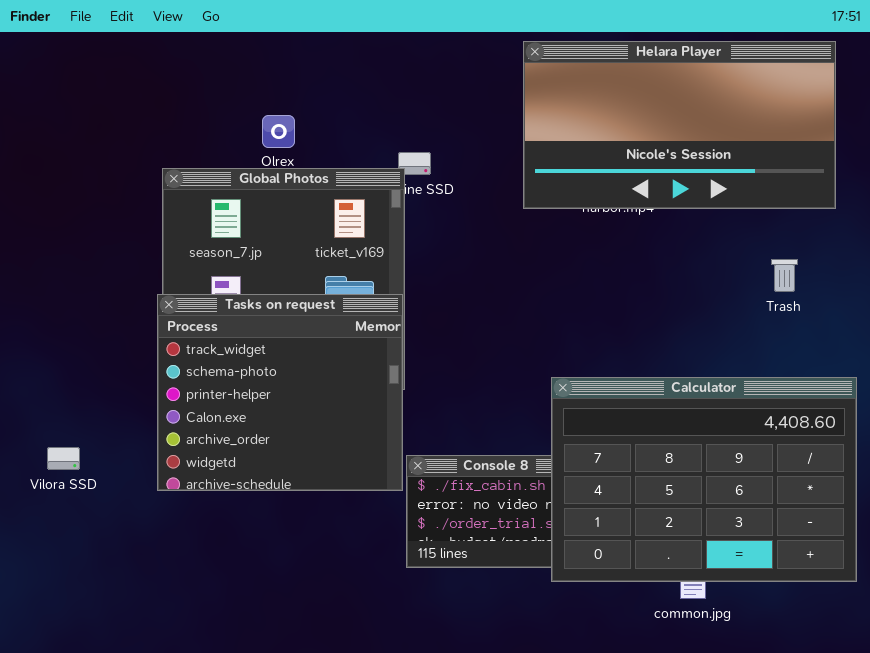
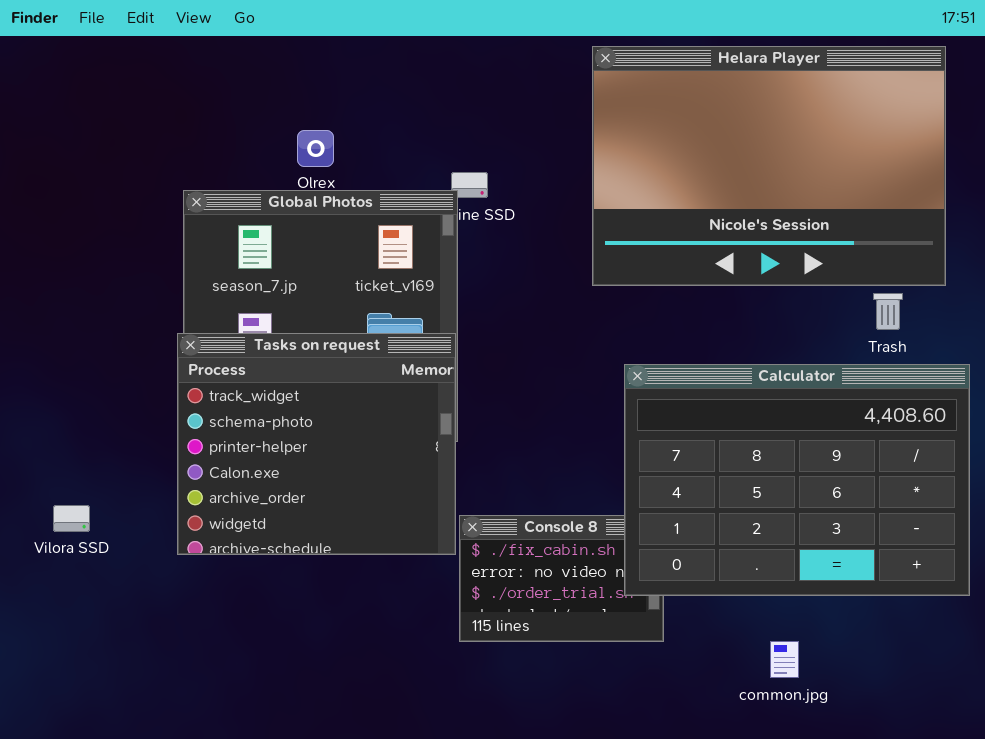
Helara Player: [523,41,836,209] -> [592,46,946,286], resized
Calculator: [551,377,857,582] -> [624,364,970,596], moved

